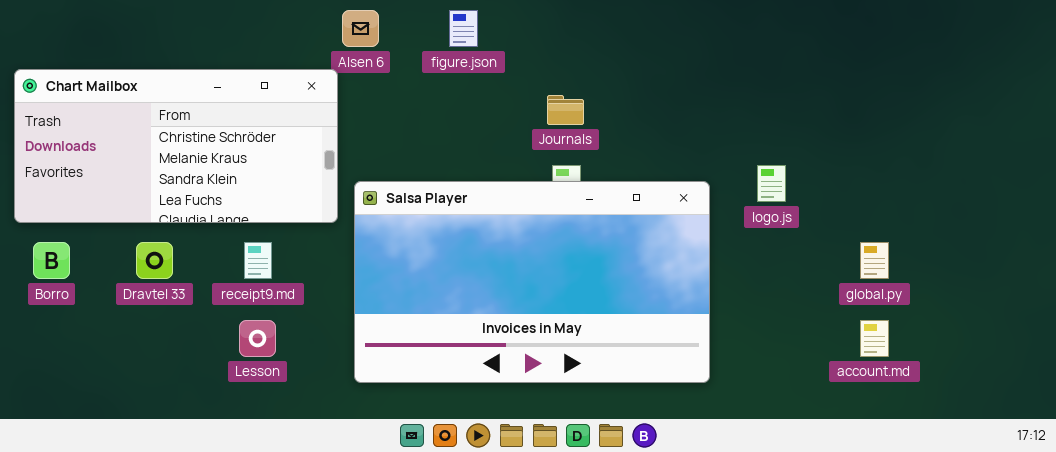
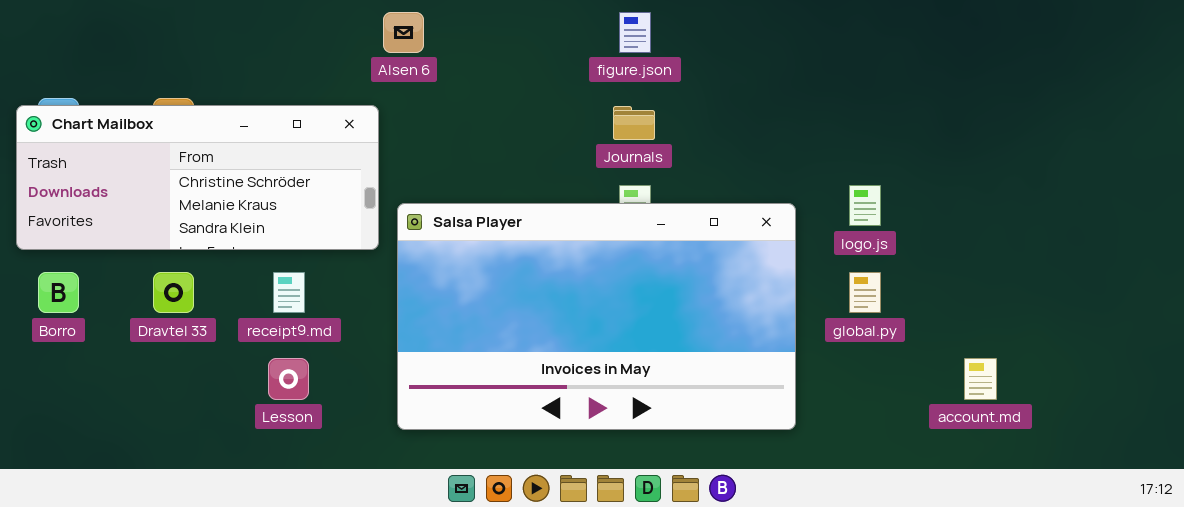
figure.json: [449,10,478,47] -> [619,12,651,53], moved
Chart Mailbox: [14,69,338,223] -> [16,105,379,250], resized
global.py: [860,242,889,279] -> [849,272,881,313], moved

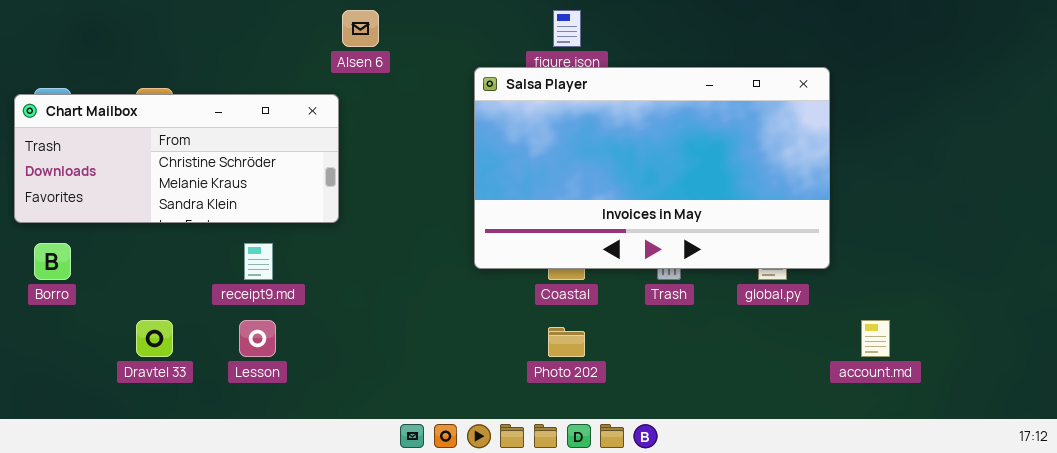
Salsa Player: [397,203,796,430] -> [474,67,830,269], moved
Dravtel 33: [153,272,194,313] -> [136,320,173,357], moved

